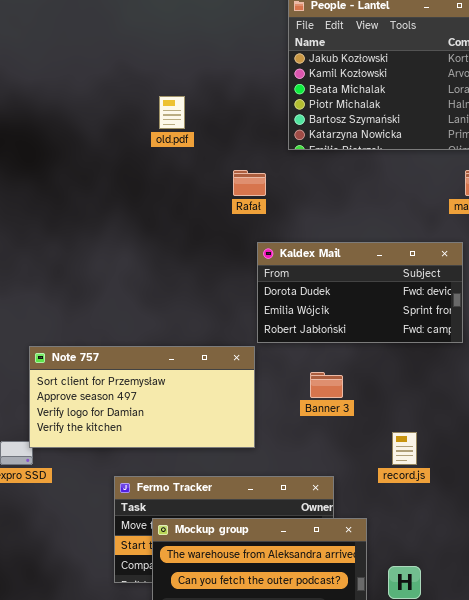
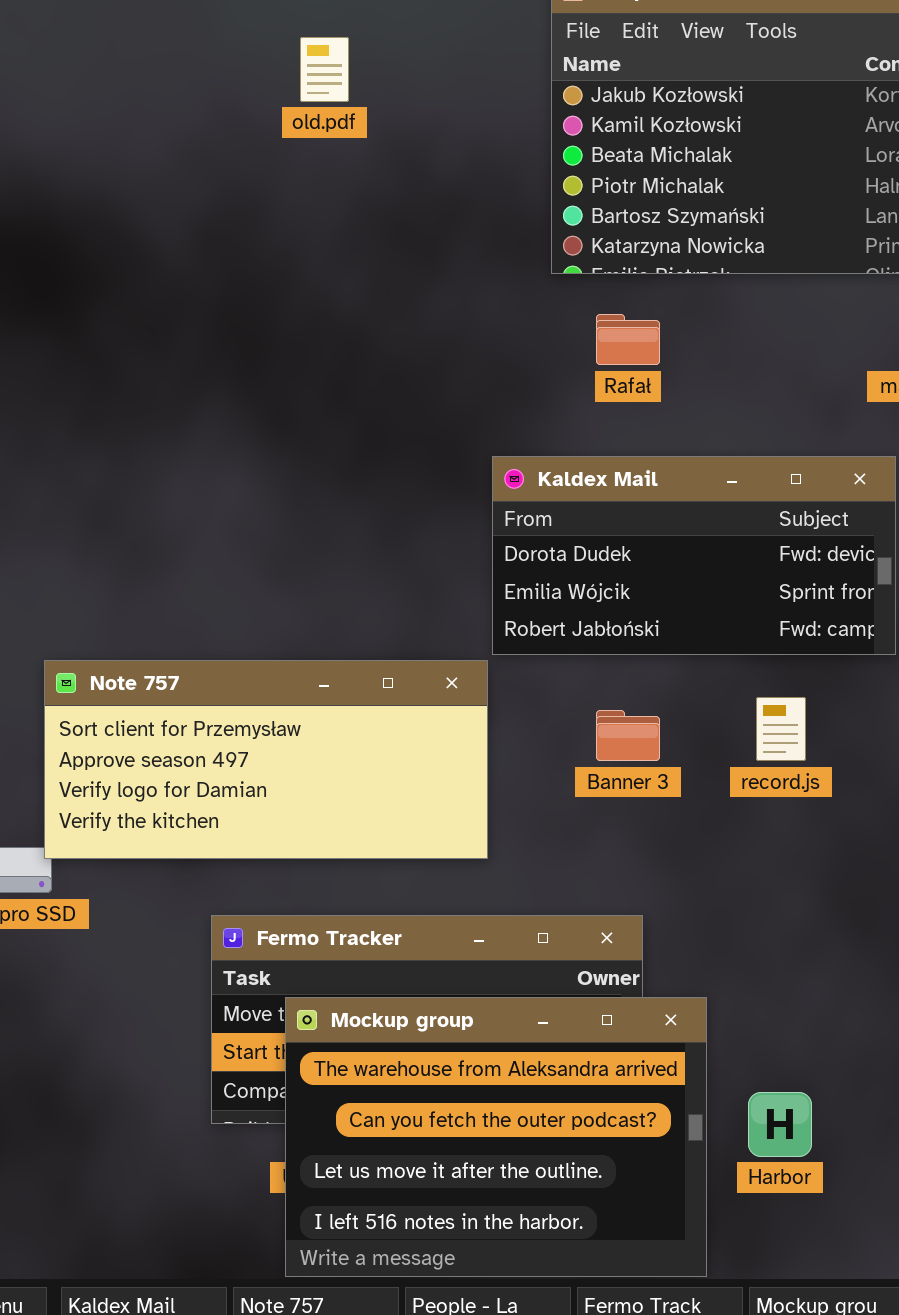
old.pdf: [159,96,185,129] -> [300,37,349,102], moved
Rafał: [233,170,266,196] -> [596,314,660,365], moved
record.js: [392,432,417,465] -> [756,697,806,761], moved

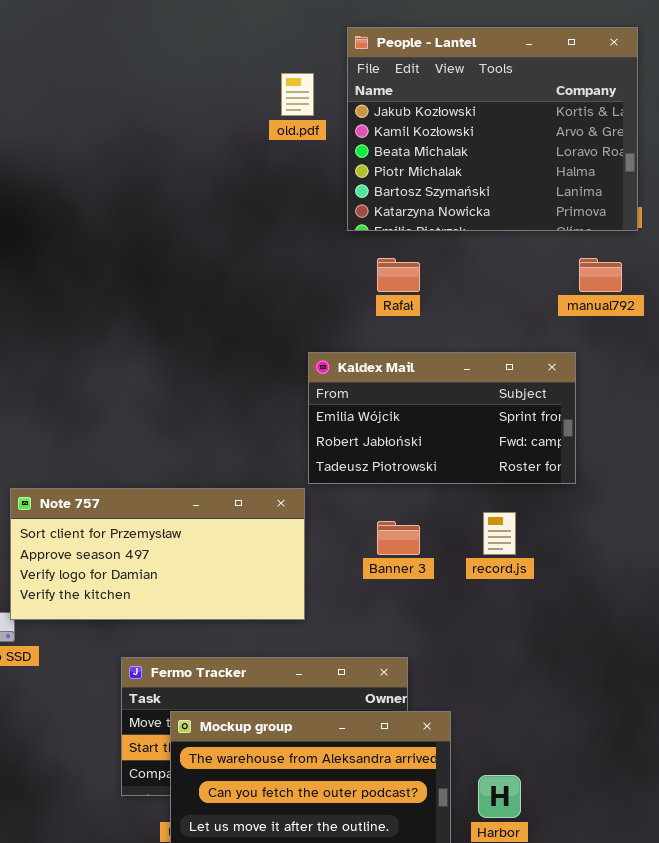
old.pdf: [300,37,349,102] -> [281,73,314,116], moved
Kaldex Mail: [492,456,896,655] -> [308,352,576,484], scrolled down 1 row

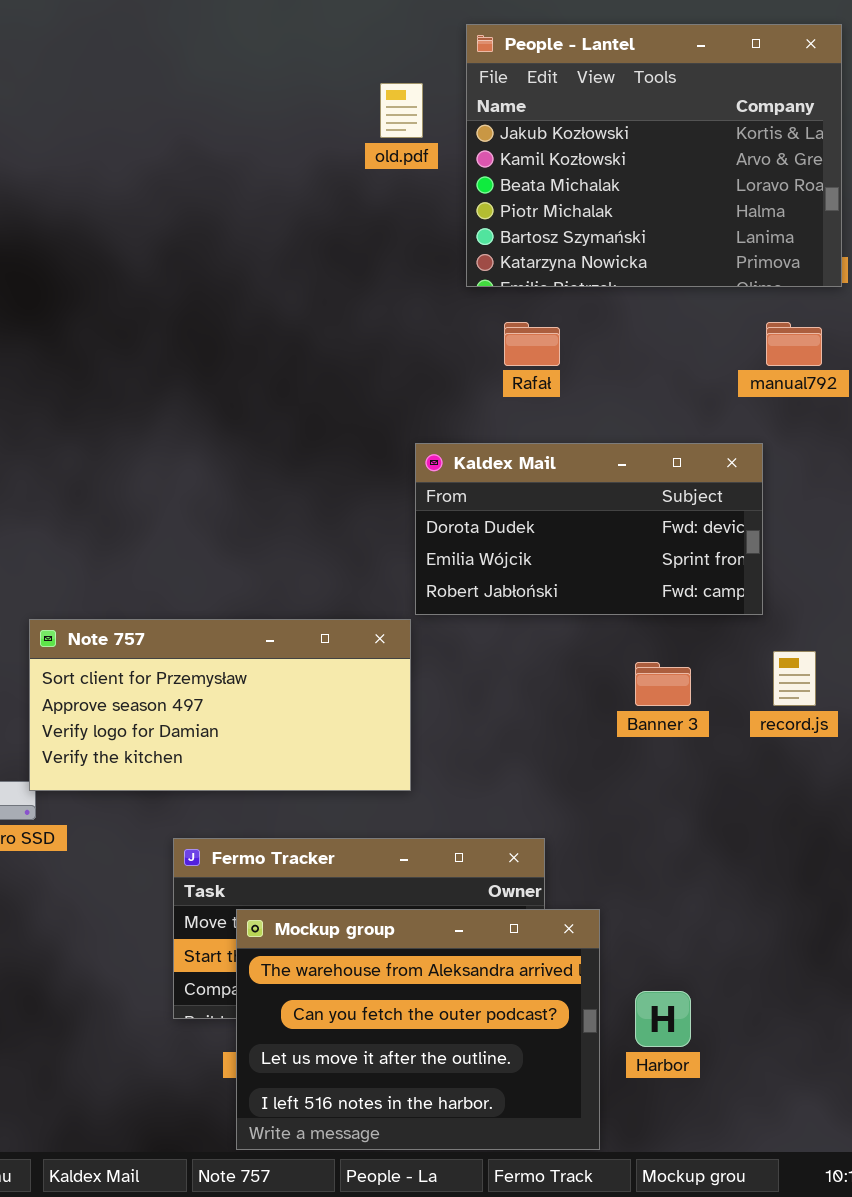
Kaldex Mail: [308,352,576,484] -> [415,443,763,615], scrolled up 1 row
record.js: [483,512,516,555] -> [773,651,816,706], moved
Banner 3: [377,521,420,555] -> [635,662,691,706], moved

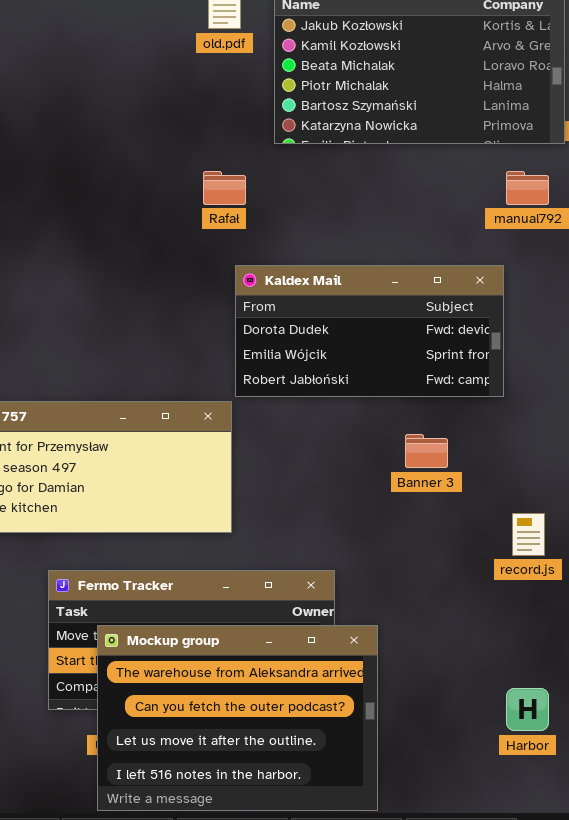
Rafał: [504,322,560,366] -> [203,171,246,205], moved
record.js: [773,651,816,706] -> [512,513,545,556], moved
Harbor: [635,991,691,1047] -> [506,688,549,731], moved

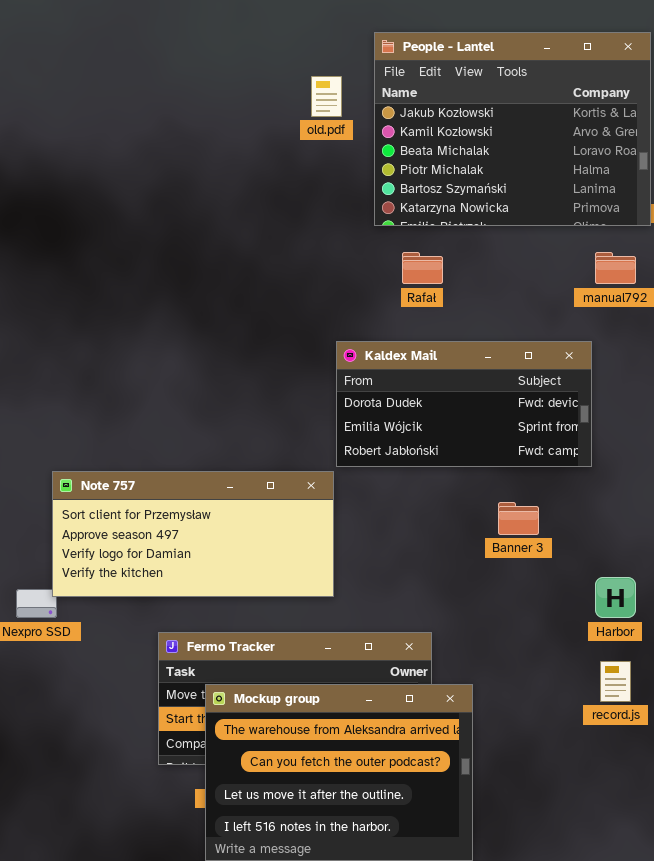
Rafał: [203,171,246,205] -> [402,252,443,284], moved
record.js: [512,513,545,556] -> [600,661,631,702], moved
Harbor: [506,688,549,731] -> [595,577,636,618], moved

